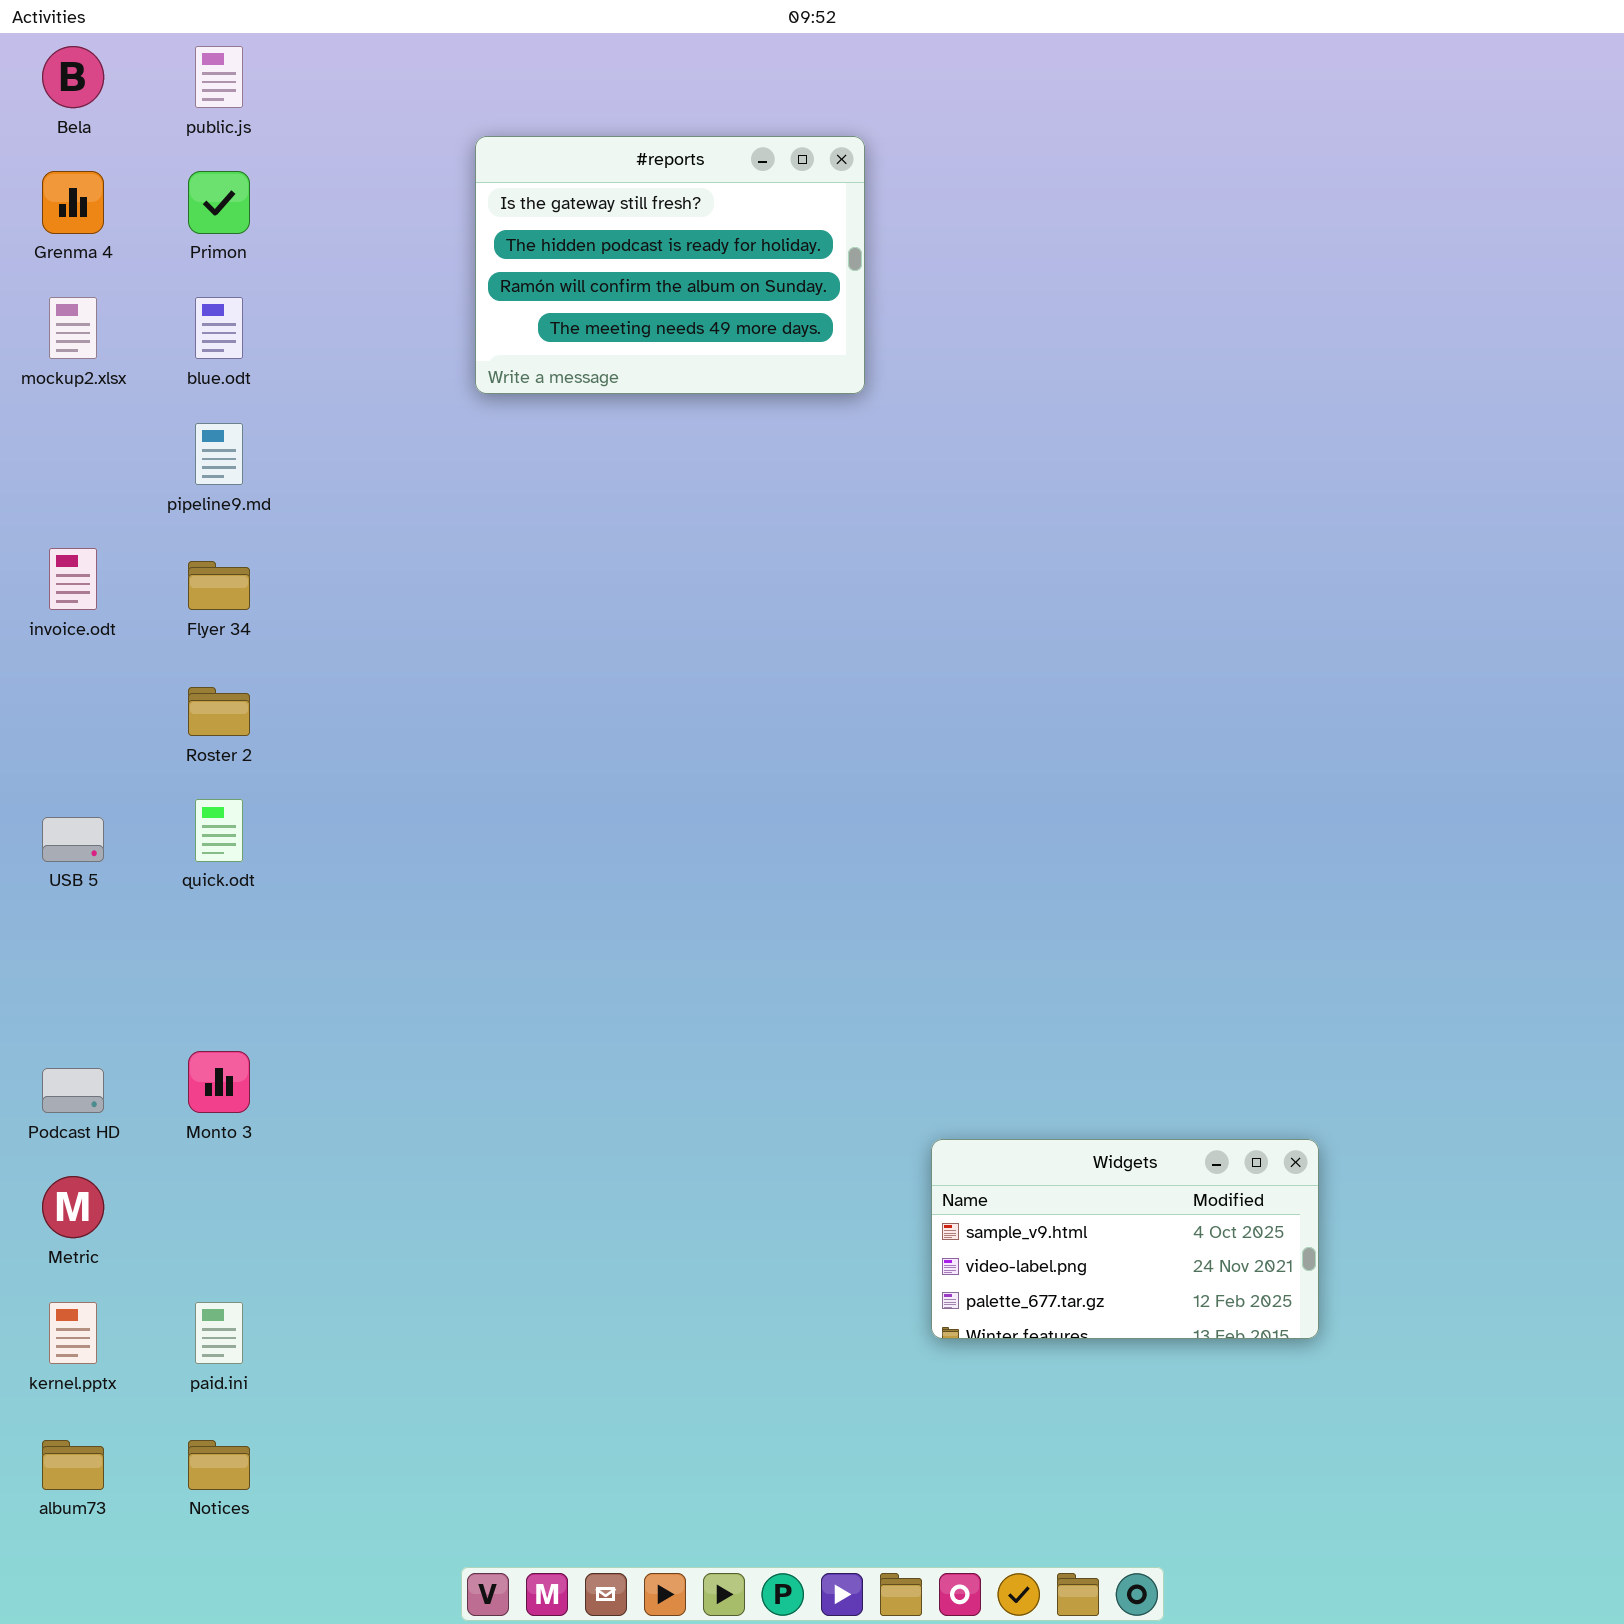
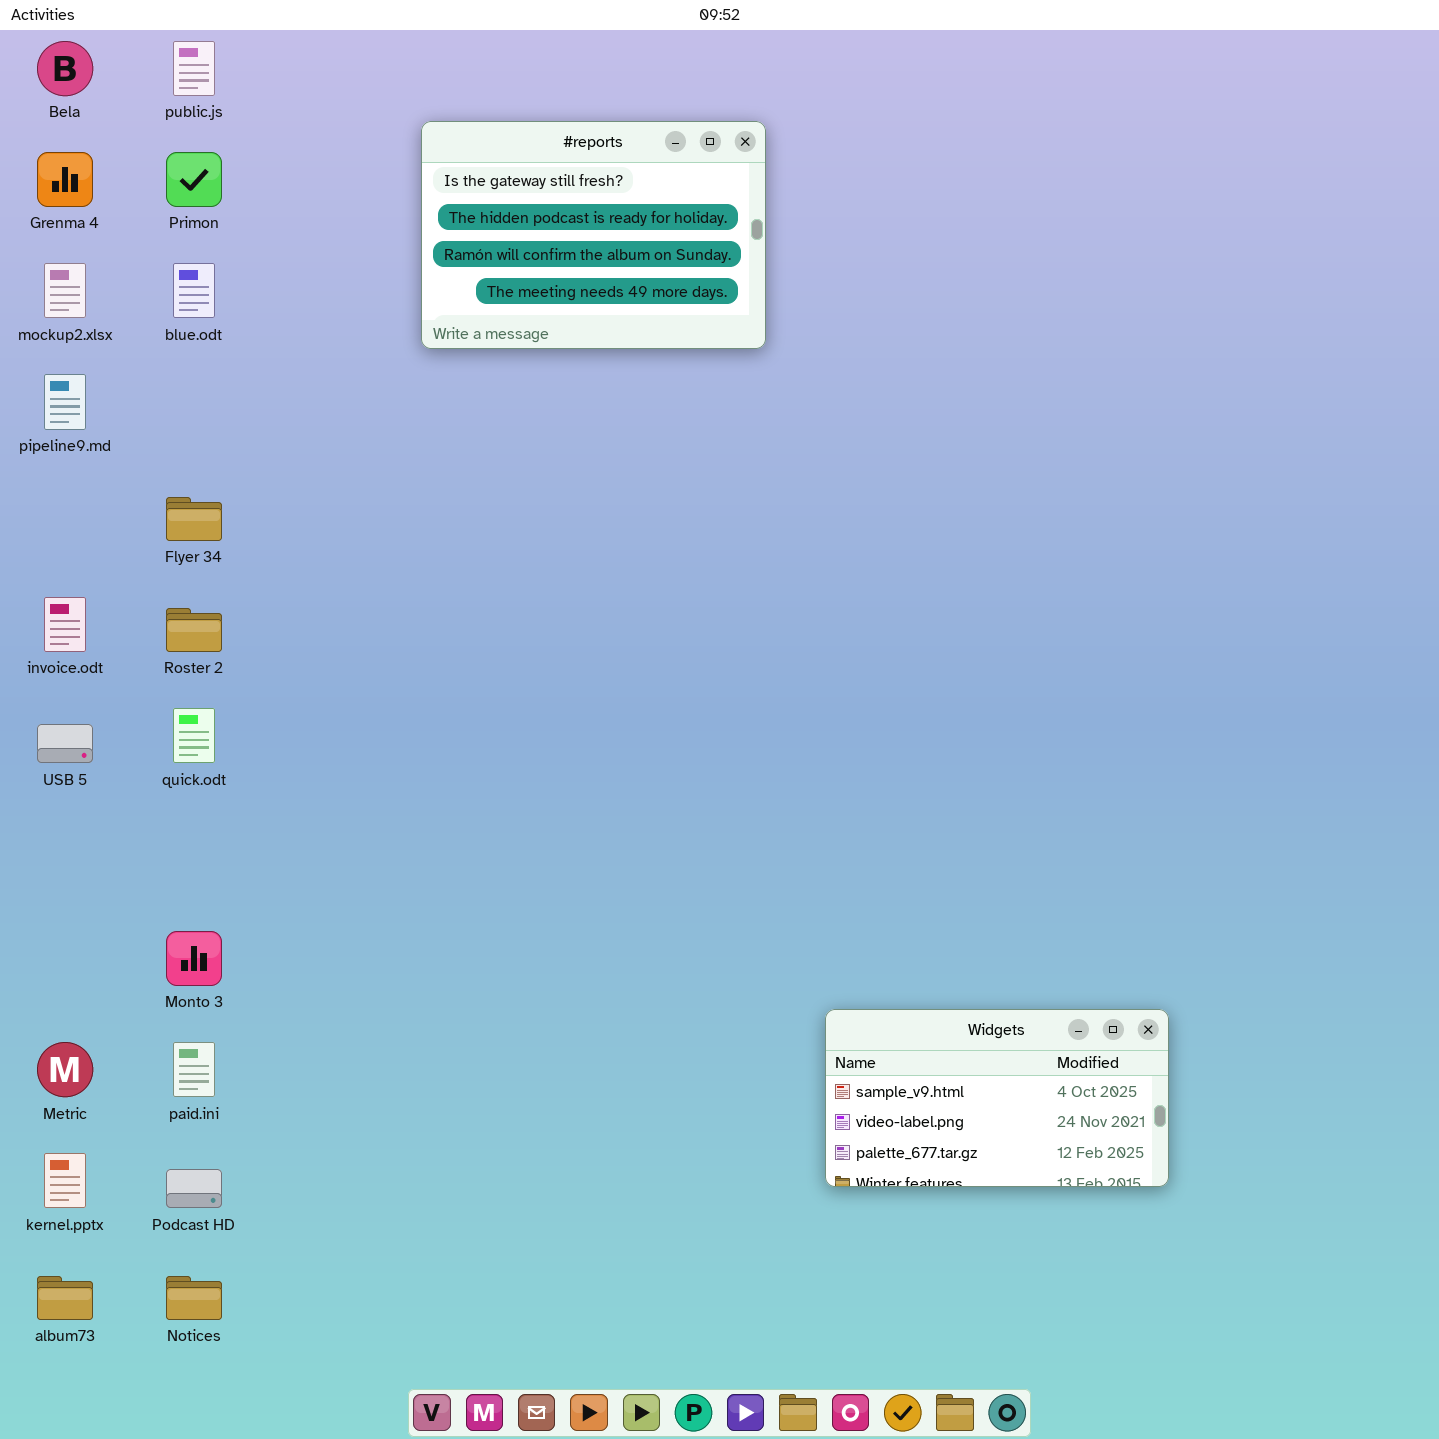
pipeline9.md: [195,423,243,485] -> [44,374,86,430], moved
invoice.odt: [49,548,97,610] -> [44,597,86,652], moved
Podcast HD: [42,1068,104,1113] -> [166,1169,222,1208], moved
paid.ini: [195,1302,243,1364] -> [173,1042,215,1097], moved

